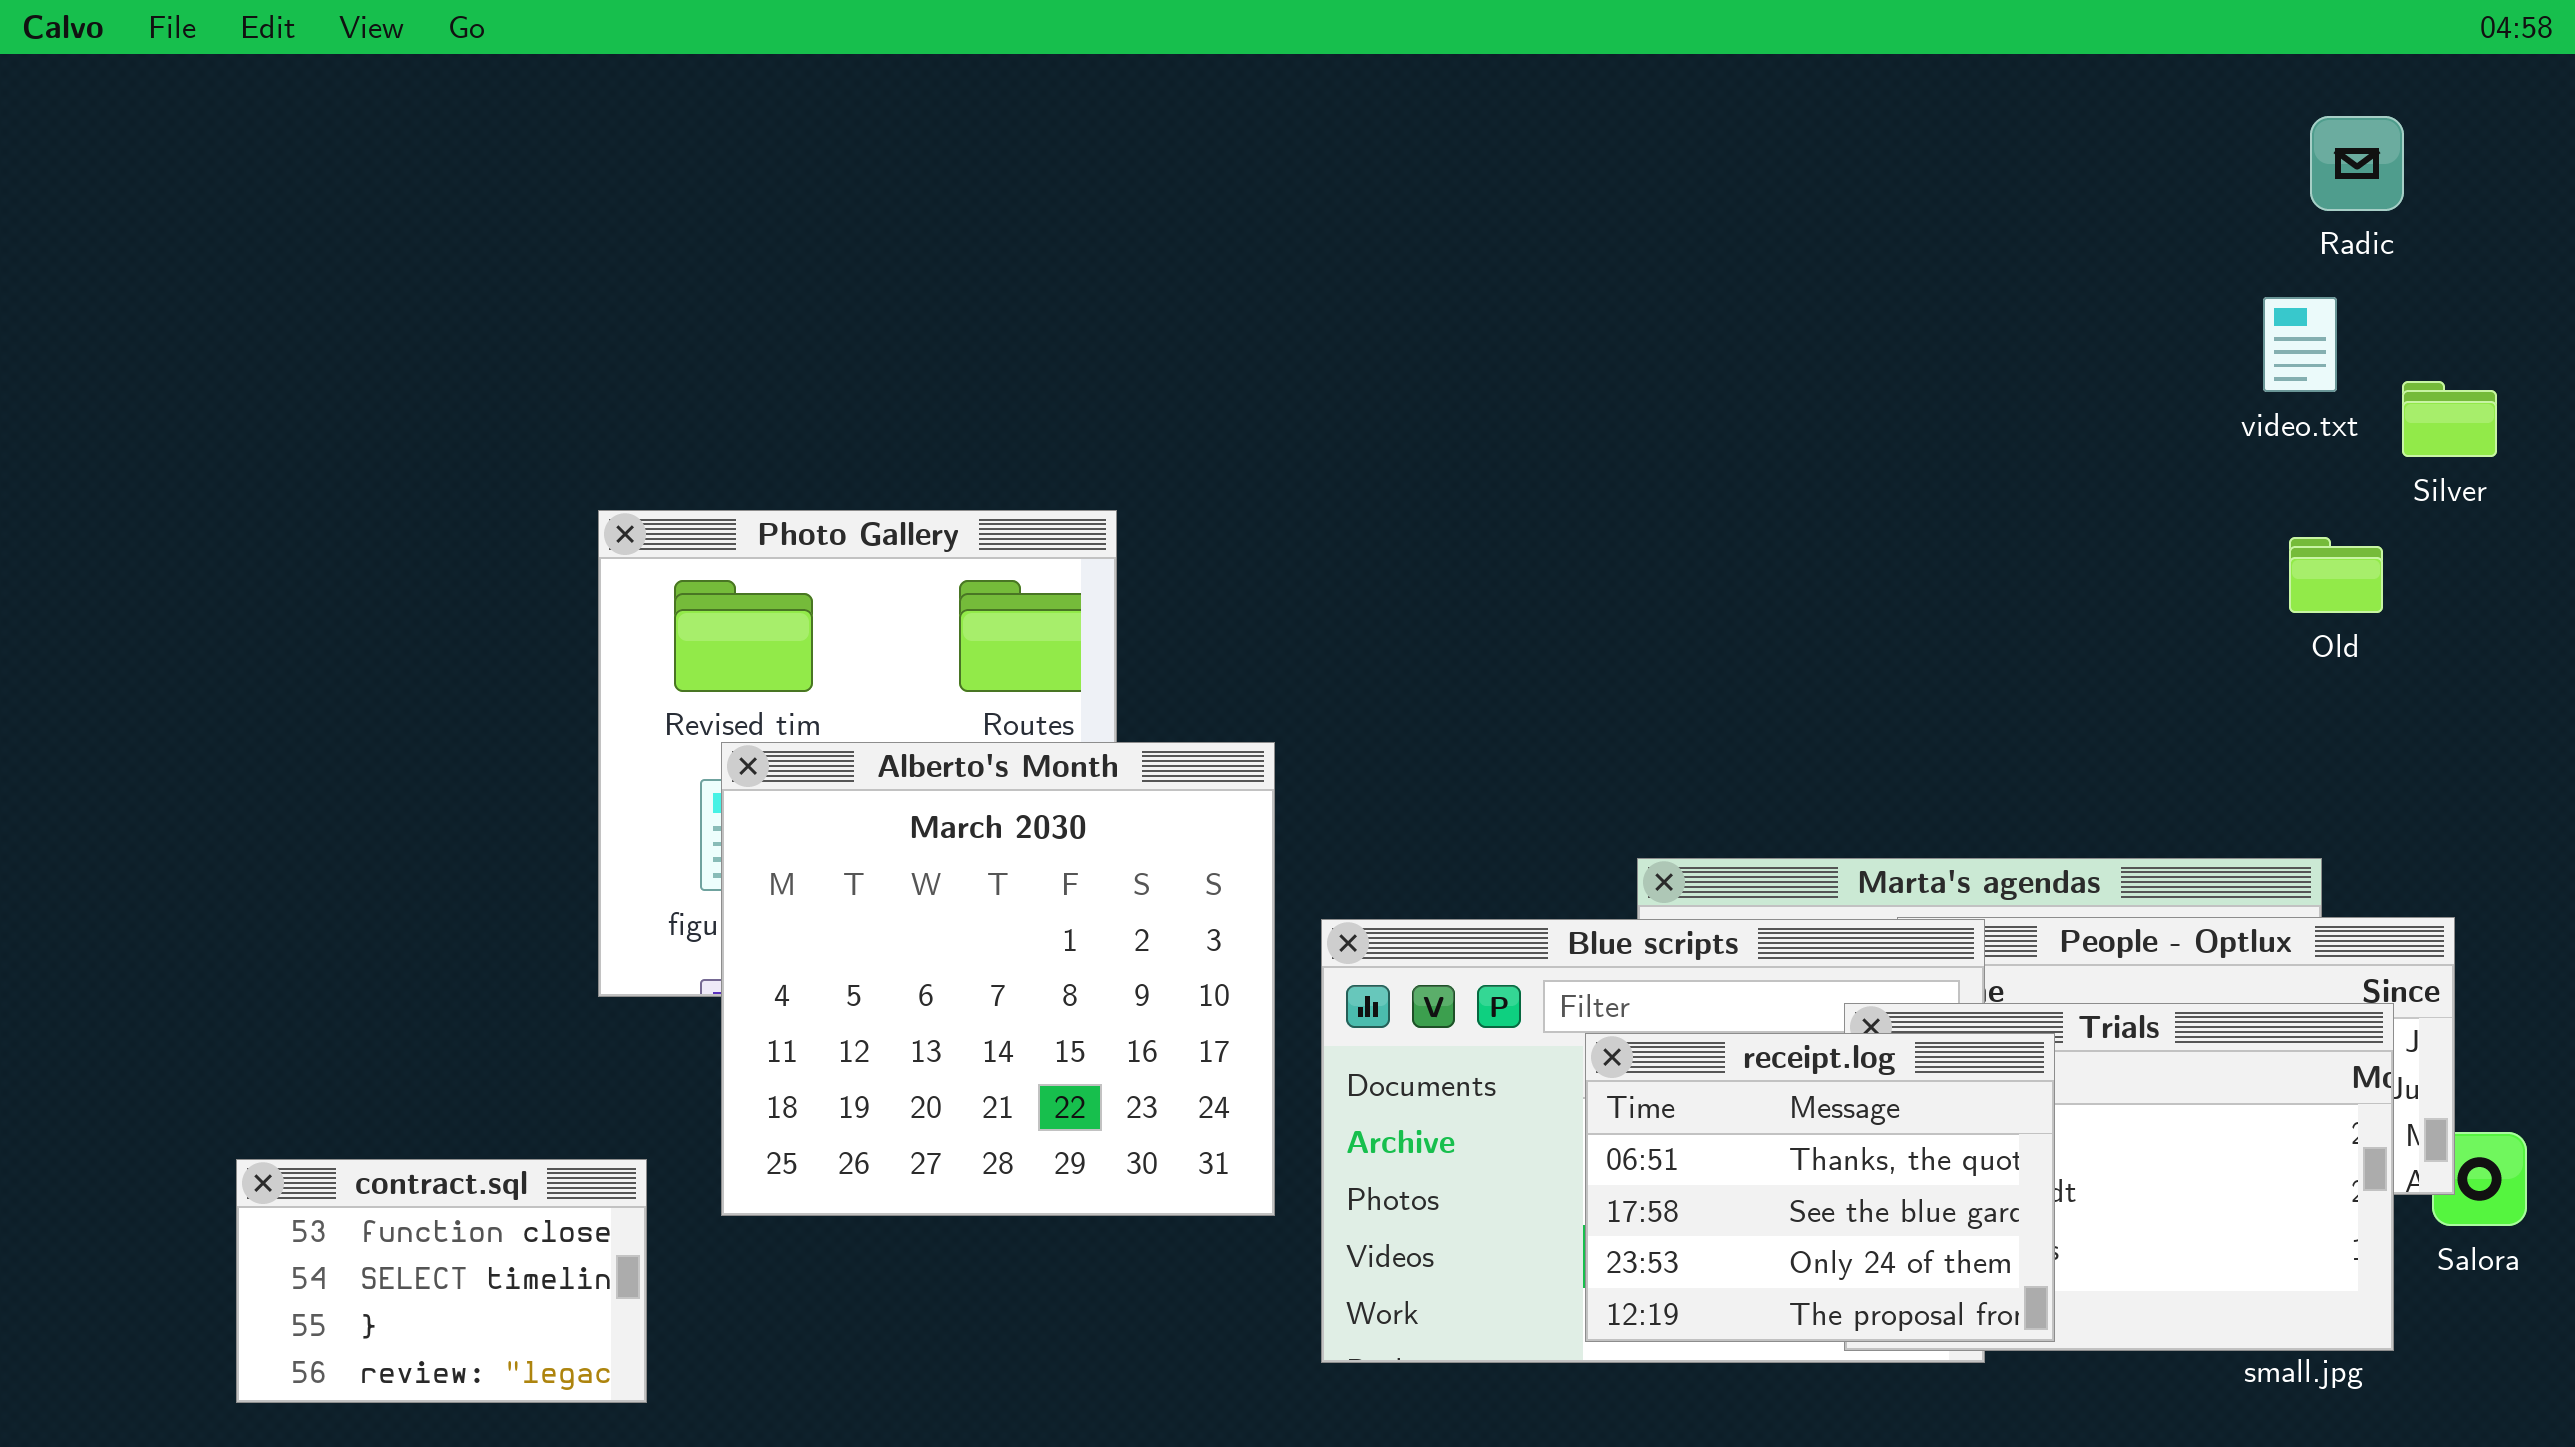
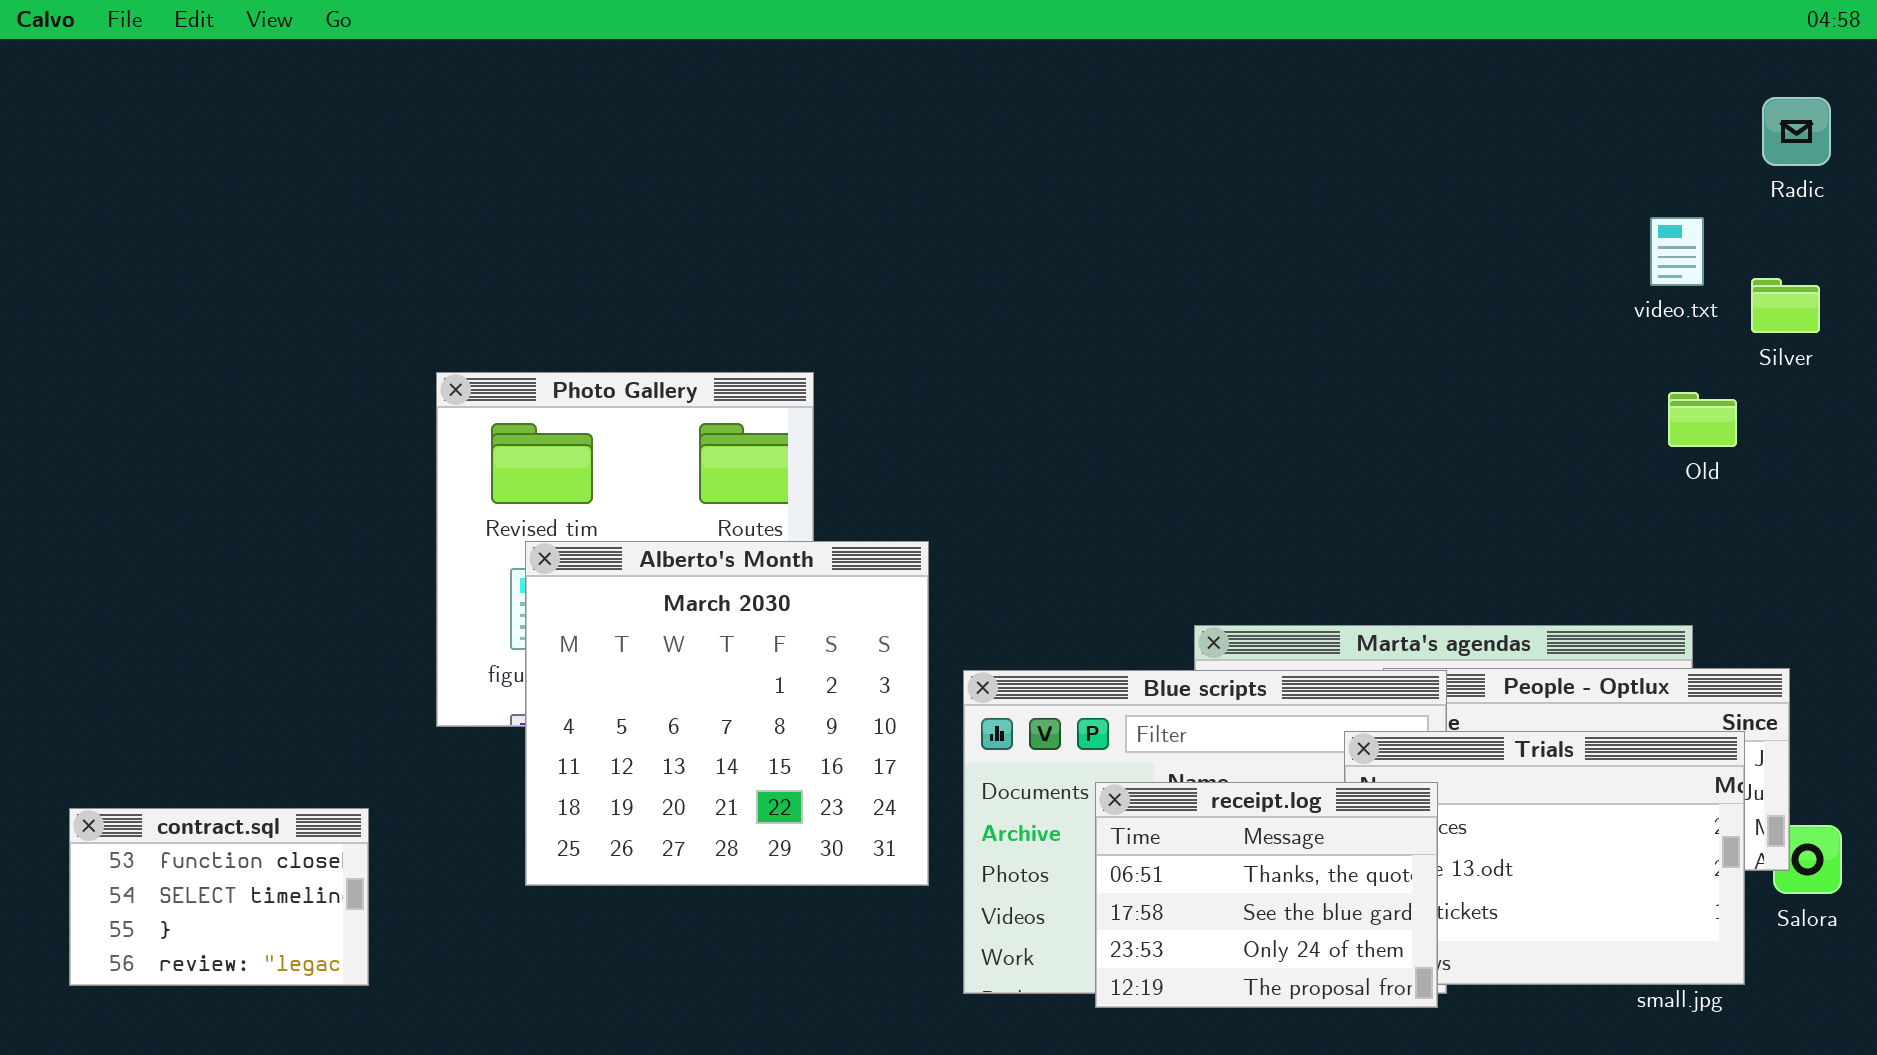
Radic: [2310,116,2404,211] -> [1762,97,1831,166], moved
receipt.log: [1585,1033,2055,1342] -> [1095,782,1438,1008], moved
contract.sql: [236,1159,647,1403] -> [69,808,369,986], moved

